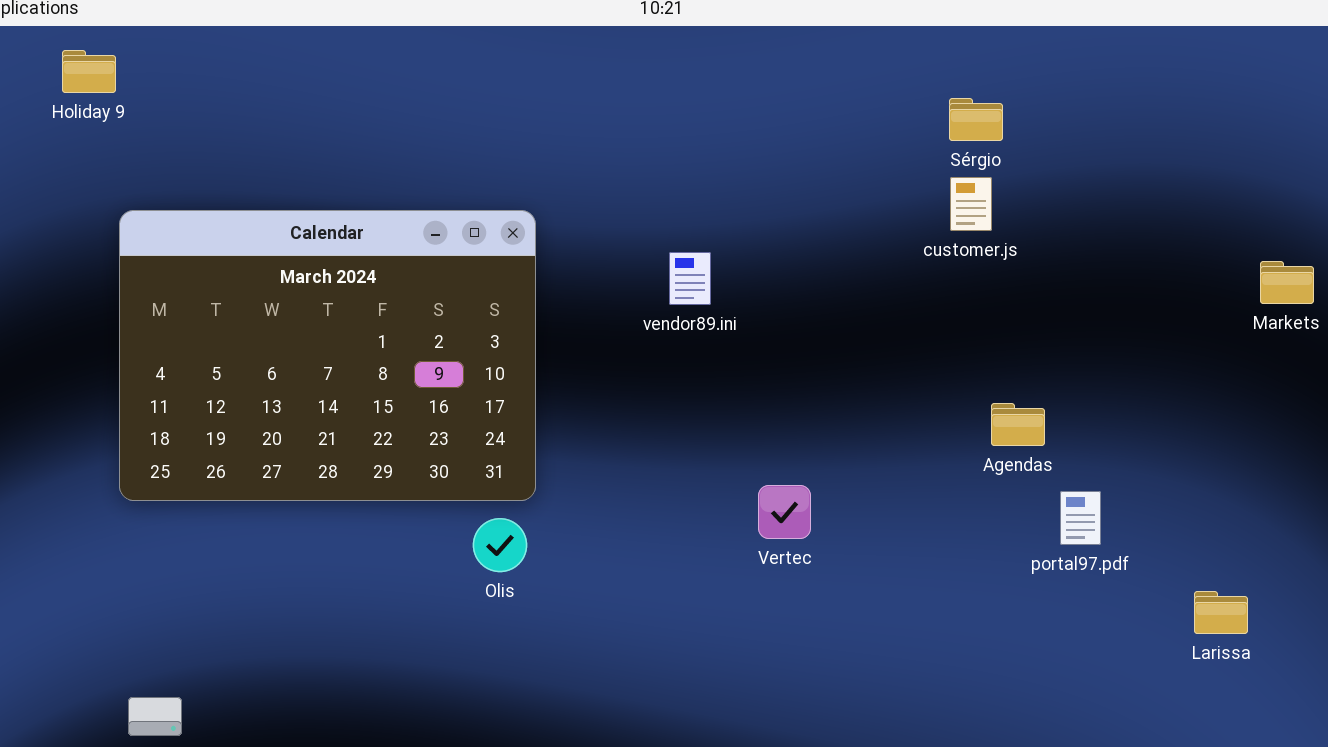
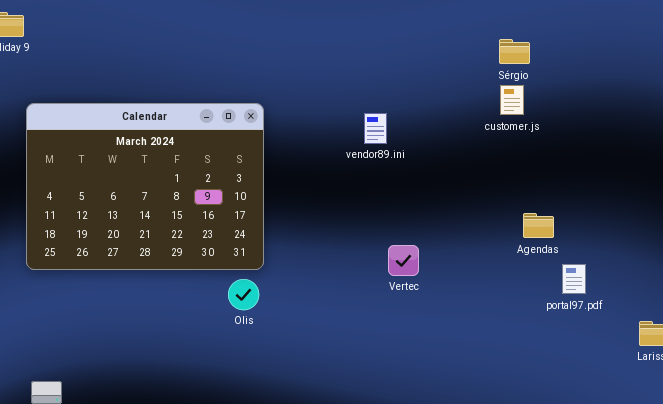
vendor89.ini: [669,252,711,305] -> [364,113,387,144], moved
Vertec: [758,485,811,539] -> [388,245,419,276], moved

